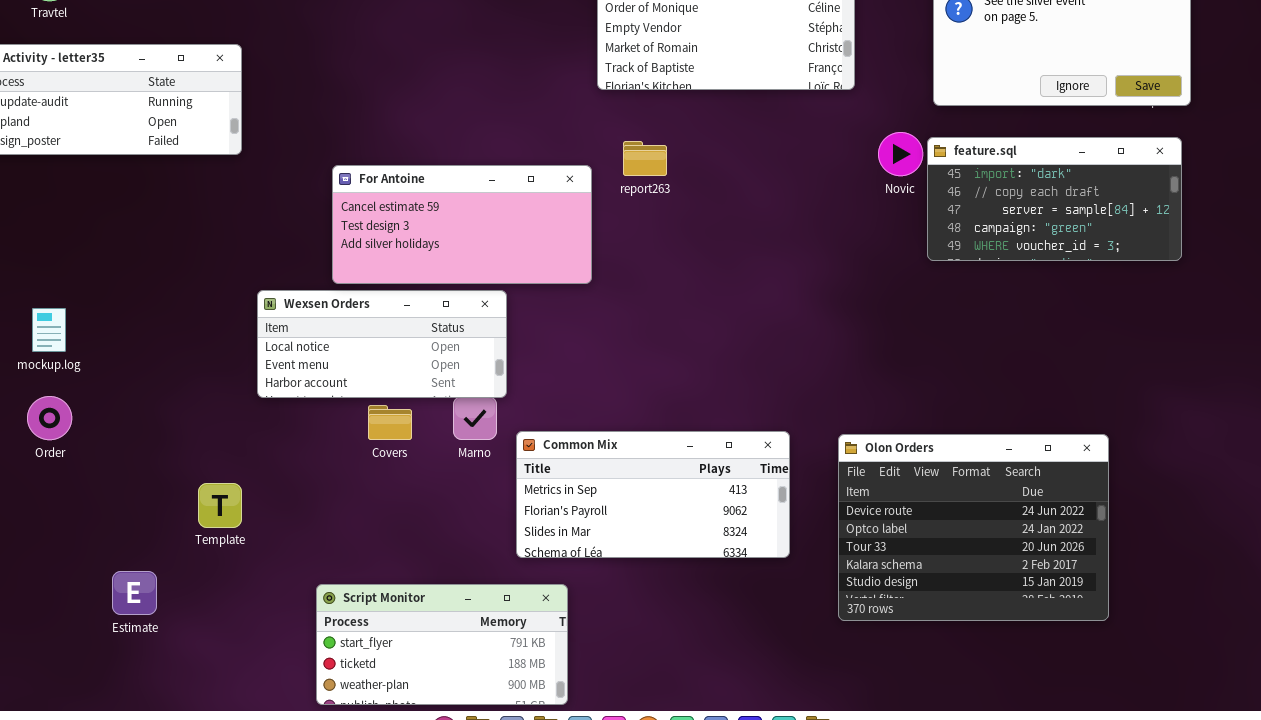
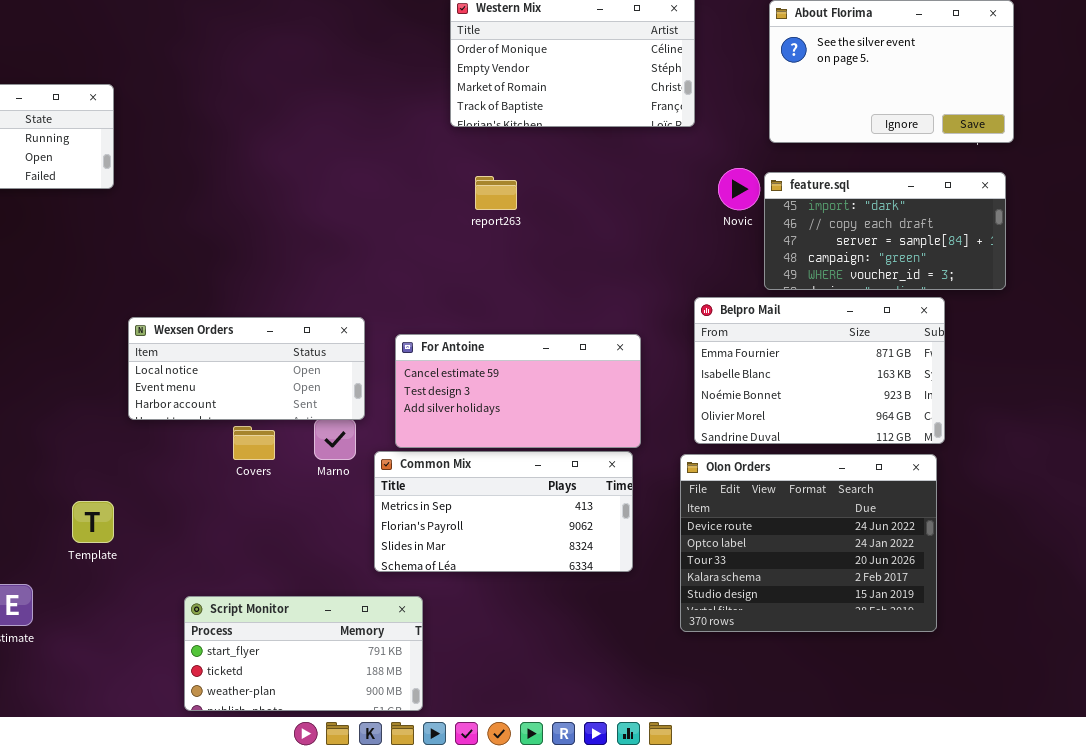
For Antoine: [332,165,592,284] -> [395,334,641,448], moved
Belpro Mail: none -> [694,297,945,444], opened

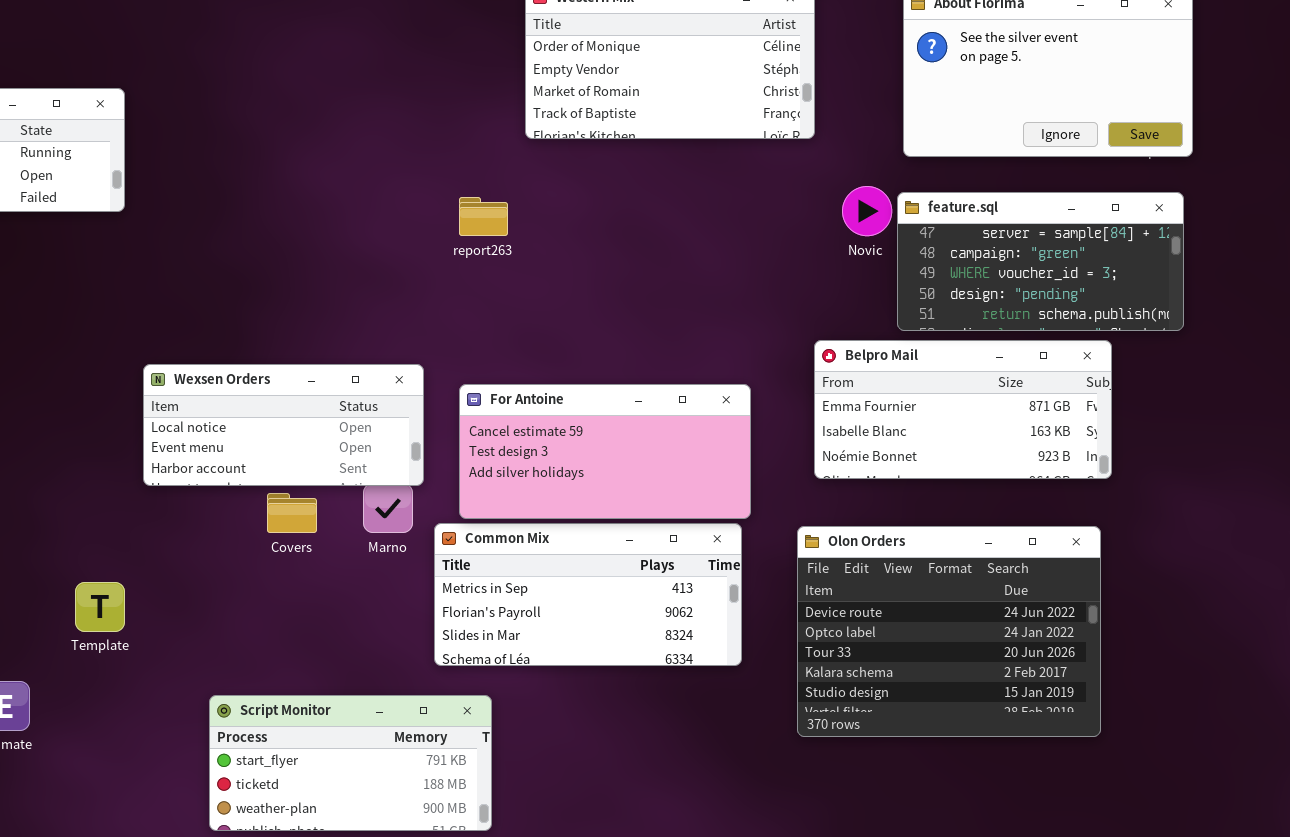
feature.sql: [764,172,1006,290] -> [897,192,1184,331], scrolled down 2 rows
report263: [475,176,517,210] -> [459,197,508,236], moved
Belpro Mail: [694,297,945,444] -> [814,340,1112,479], resized

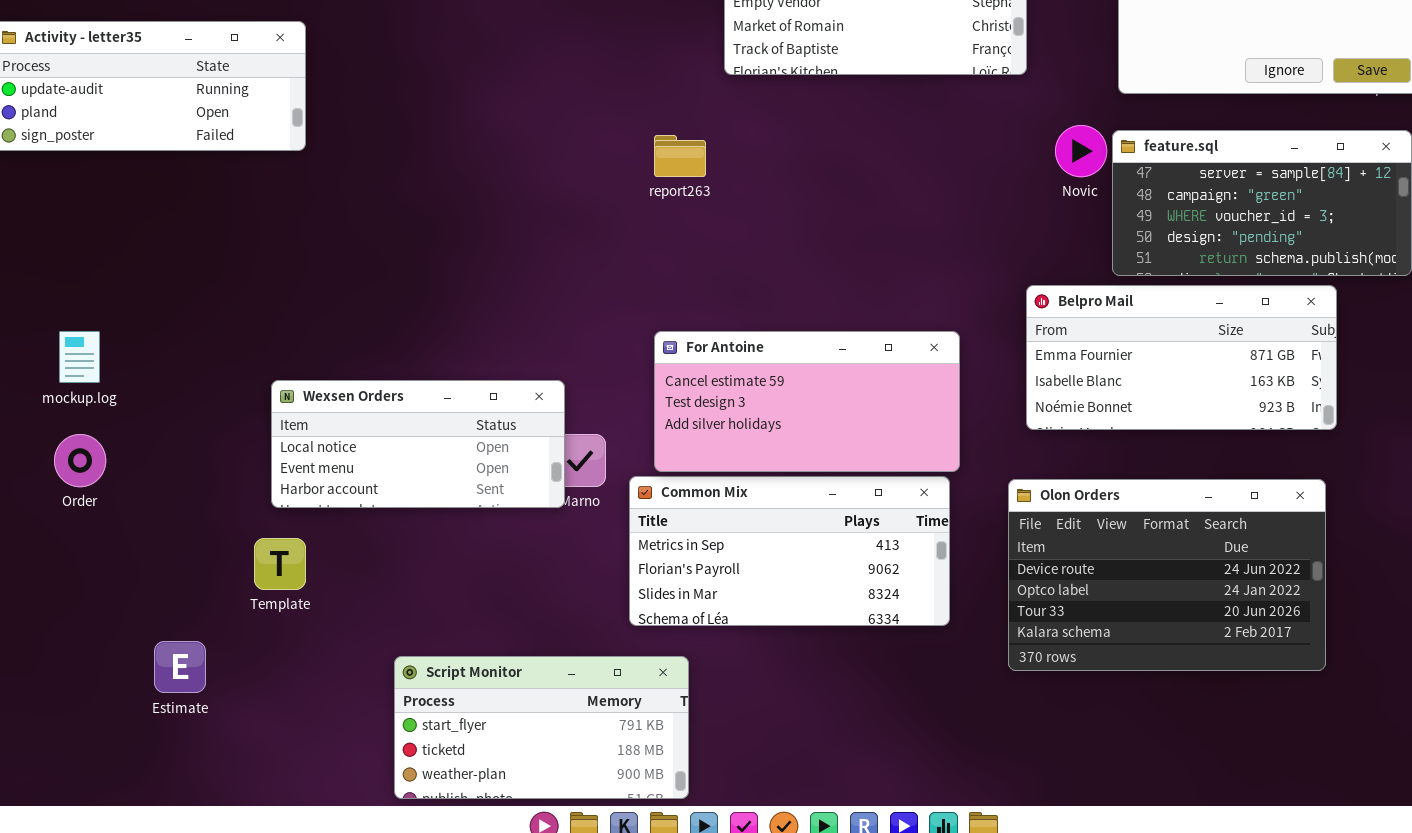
Wexsen Orders: [143,364,424,486] -> [271,380,565,508], moved
Olon Orders: [797,526,1101,737] -> [1008,479,1326,671], resized

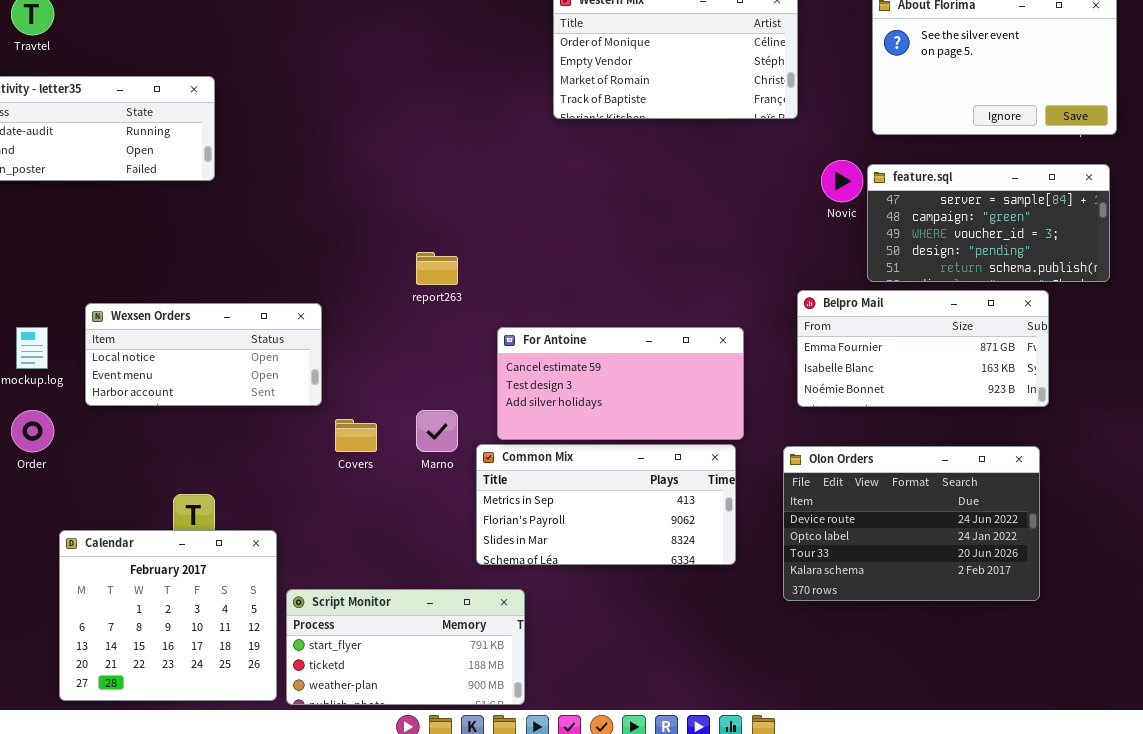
report263: [654,135,706,177] -> [416,252,458,285], moved
Wexsen Orders: [271,380,565,508] -> [85,303,322,406], moved
Calendar: none -> [59,530,277,701], opened

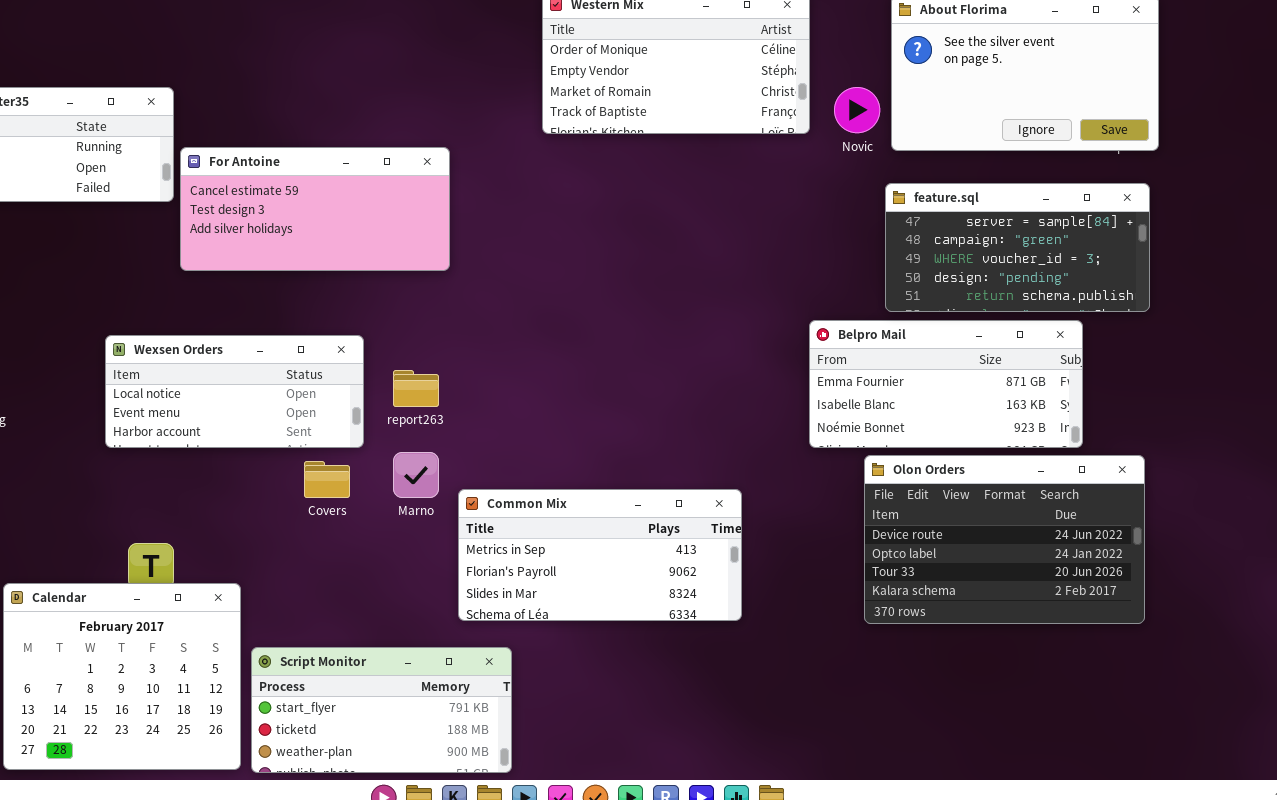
Novic: [821,160,863,202] -> [834,87,880,133], moved
report263: [416,252,458,285] -> [393,370,439,407], moved
Wexsen Orders: [85,303,322,406] -> [105,335,364,448], moved
For Antoine: [497,327,744,440] -> [180,147,450,271], moved
Olon Orders: [783,446,1040,601] -> [864,455,1145,624], moved

